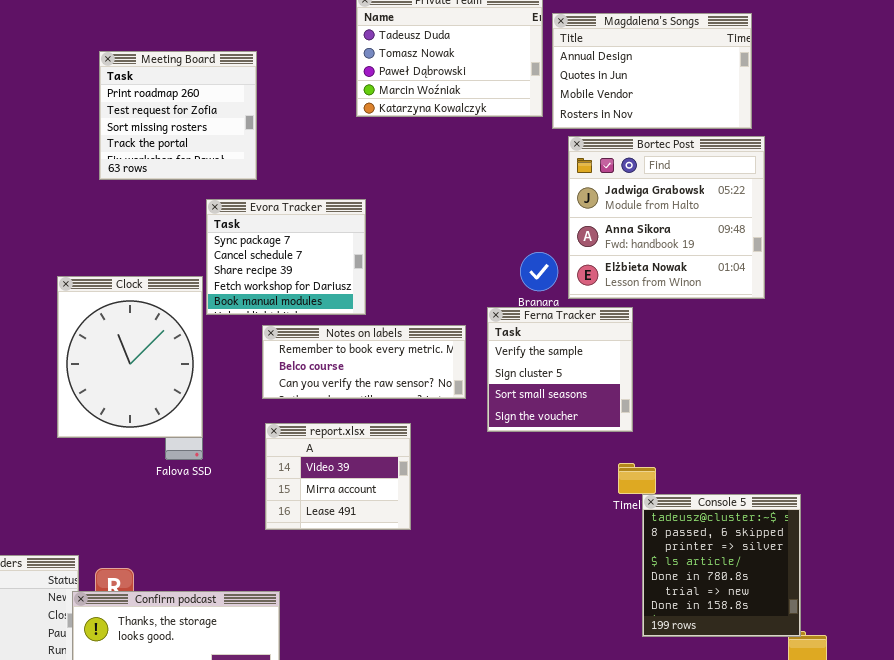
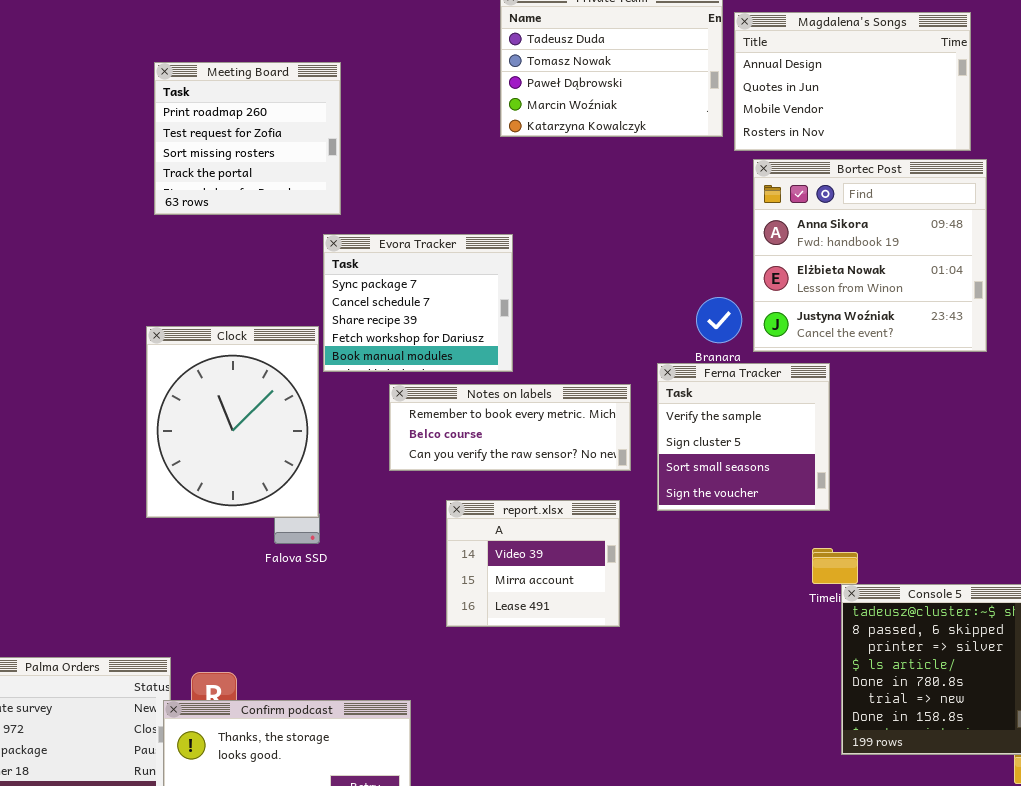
Meeting Board: [99,51,257,180] -> [154,62,341,215], moved
Bortec Post: [568,136,765,299] -> [753,159,987,352], scrolled down 1 row
report.xlsx: [265,423,411,530] -> [446,500,620,627], moved

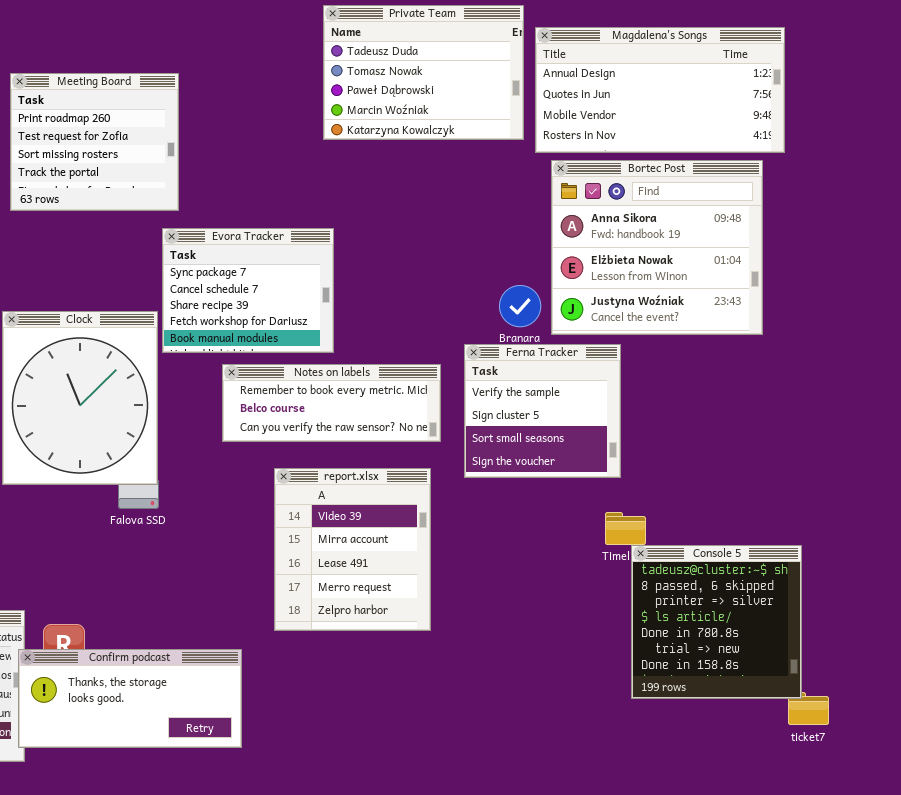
Magdalena's Songs: [734,12,971,151] -> [535,27,785,153], resized
report.xlsx: [446,500,620,627] -> [274,468,431,631], resized

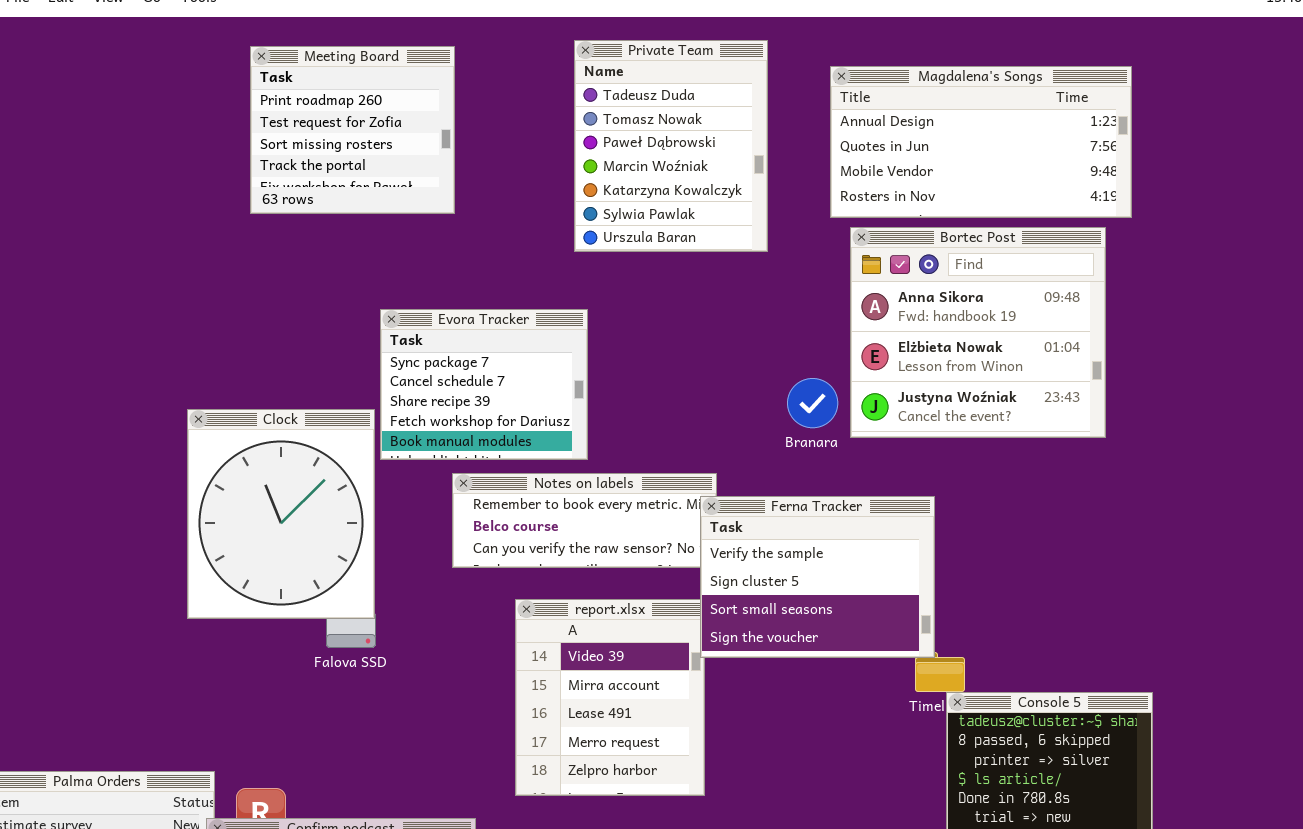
Private Team: [323,5,524,140] -> [574,40,768,252], resized
Meeting Board: [10,73,179,211] -> [250,46,455,214], moved
Ferna Tracker: [464,344,621,478] -> [700,496,935,658], moved, resized

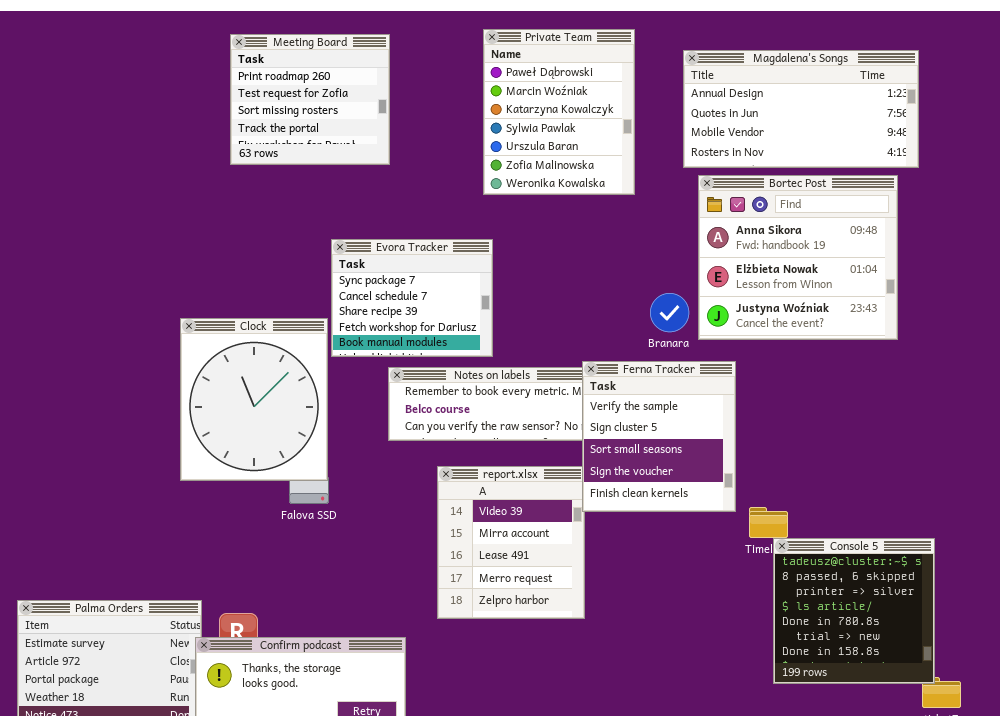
Private Team: [574,40,768,252] -> [483,29,635,195], scrolled down 2 rows
Ferna Tracker: [700,496,935,658] -> [582,361,736,512], resized

